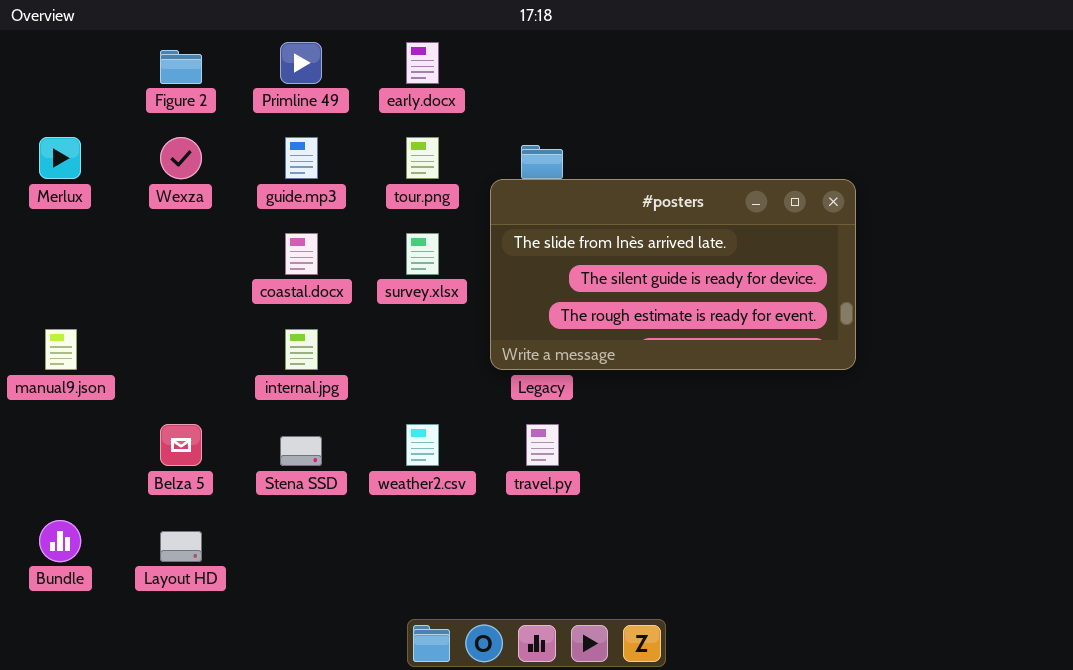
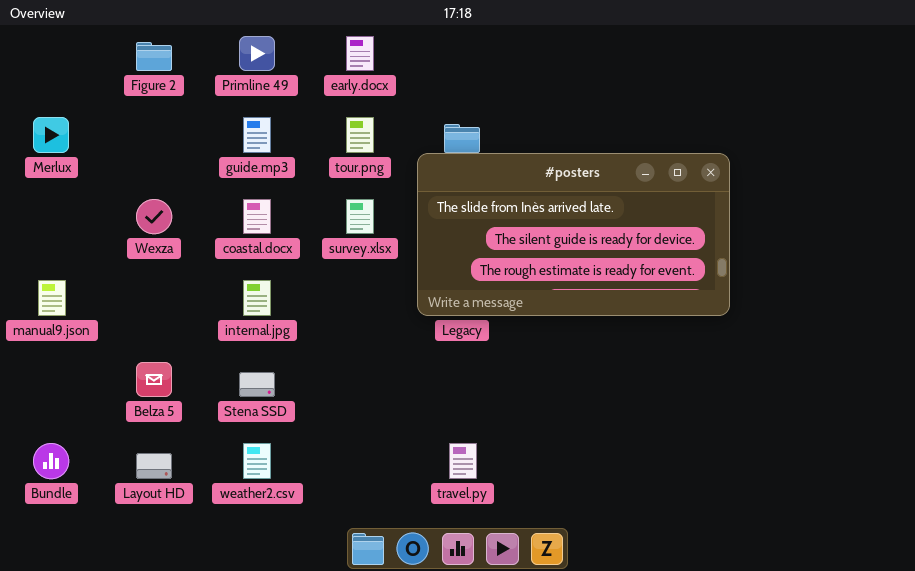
Wexza: [160,137,202,179] -> [136,199,172,234], moved
weather2.csv: [406,424,439,466] -> [243,443,271,479], moved
travel.py: [526,424,559,466] -> [449,443,477,479], moved

